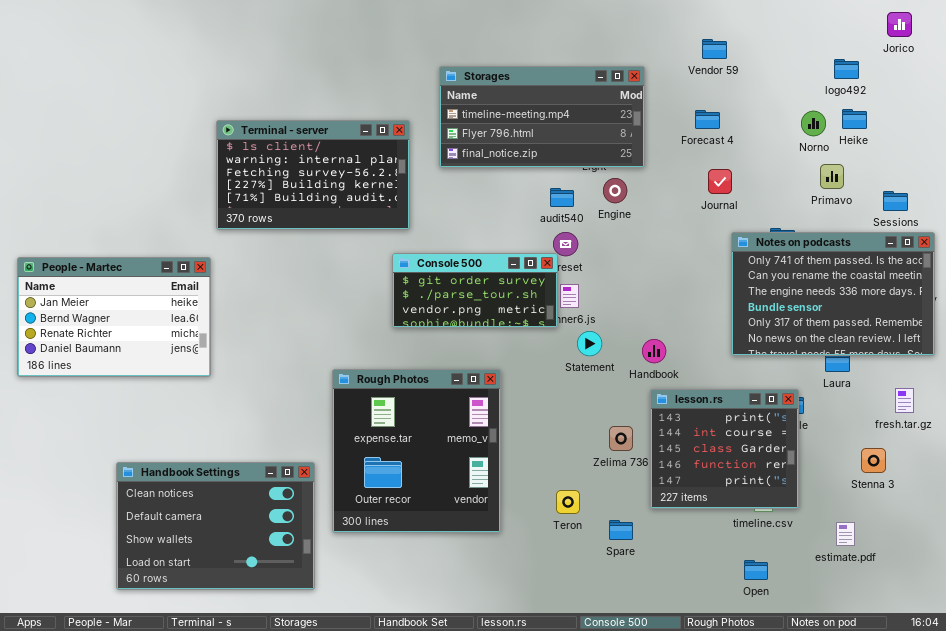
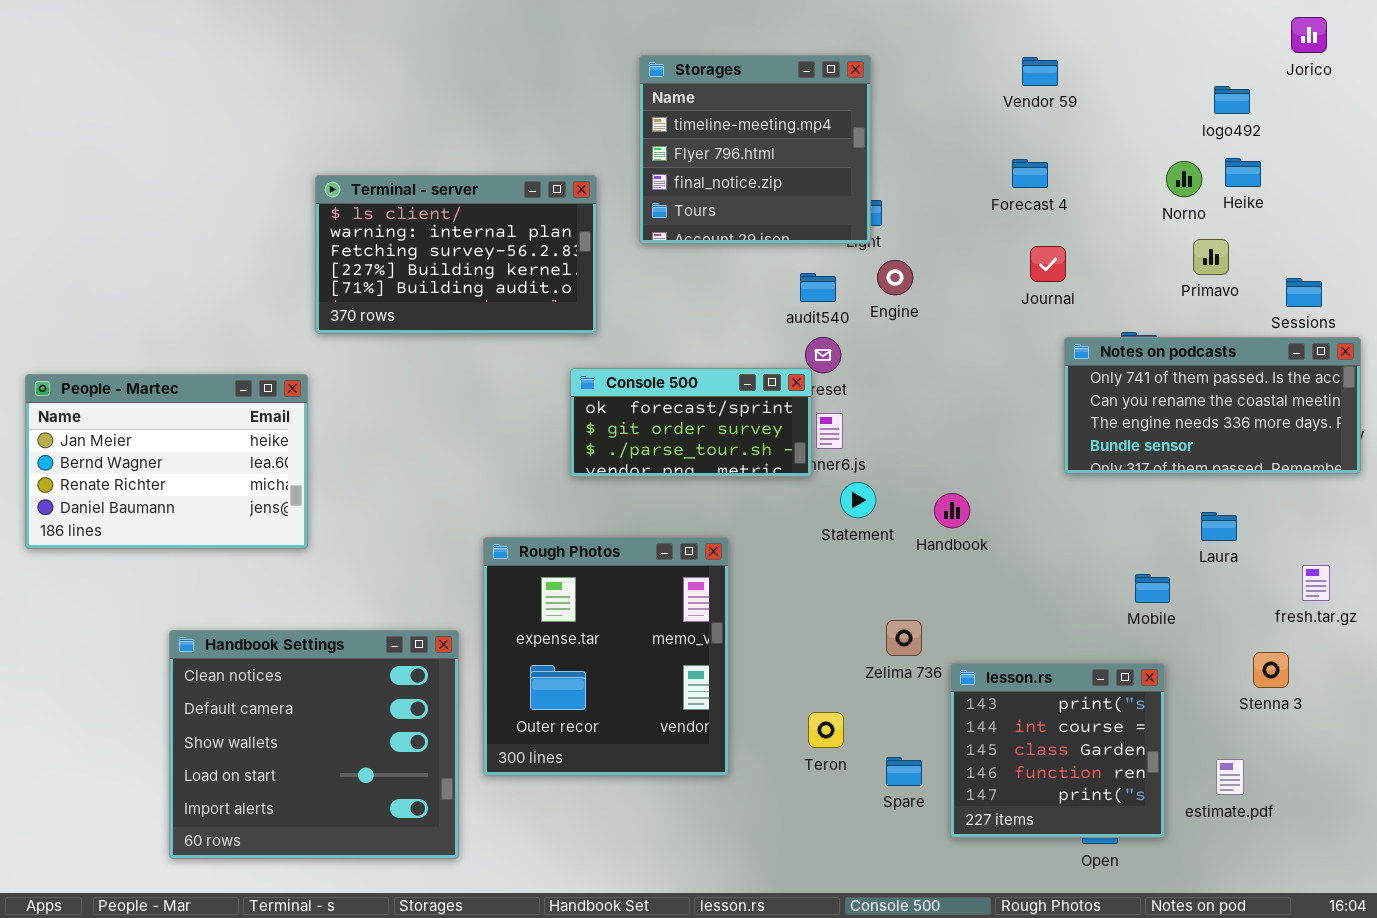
Storages: [439,66,645,168] -> [639,55,871,244], resized
Notes on podcasts: [731,232,935,356] -> [1064,337,1361,474], resized
Console 500: [392,253,558,328] -> [570,368,812,477], scrolled up 1 row
lesson.rs: [650,389,799,509] -> [950,663,1165,838], moved
Handbook Settings: [116,462,315,590] -> [169,630,459,859], resized

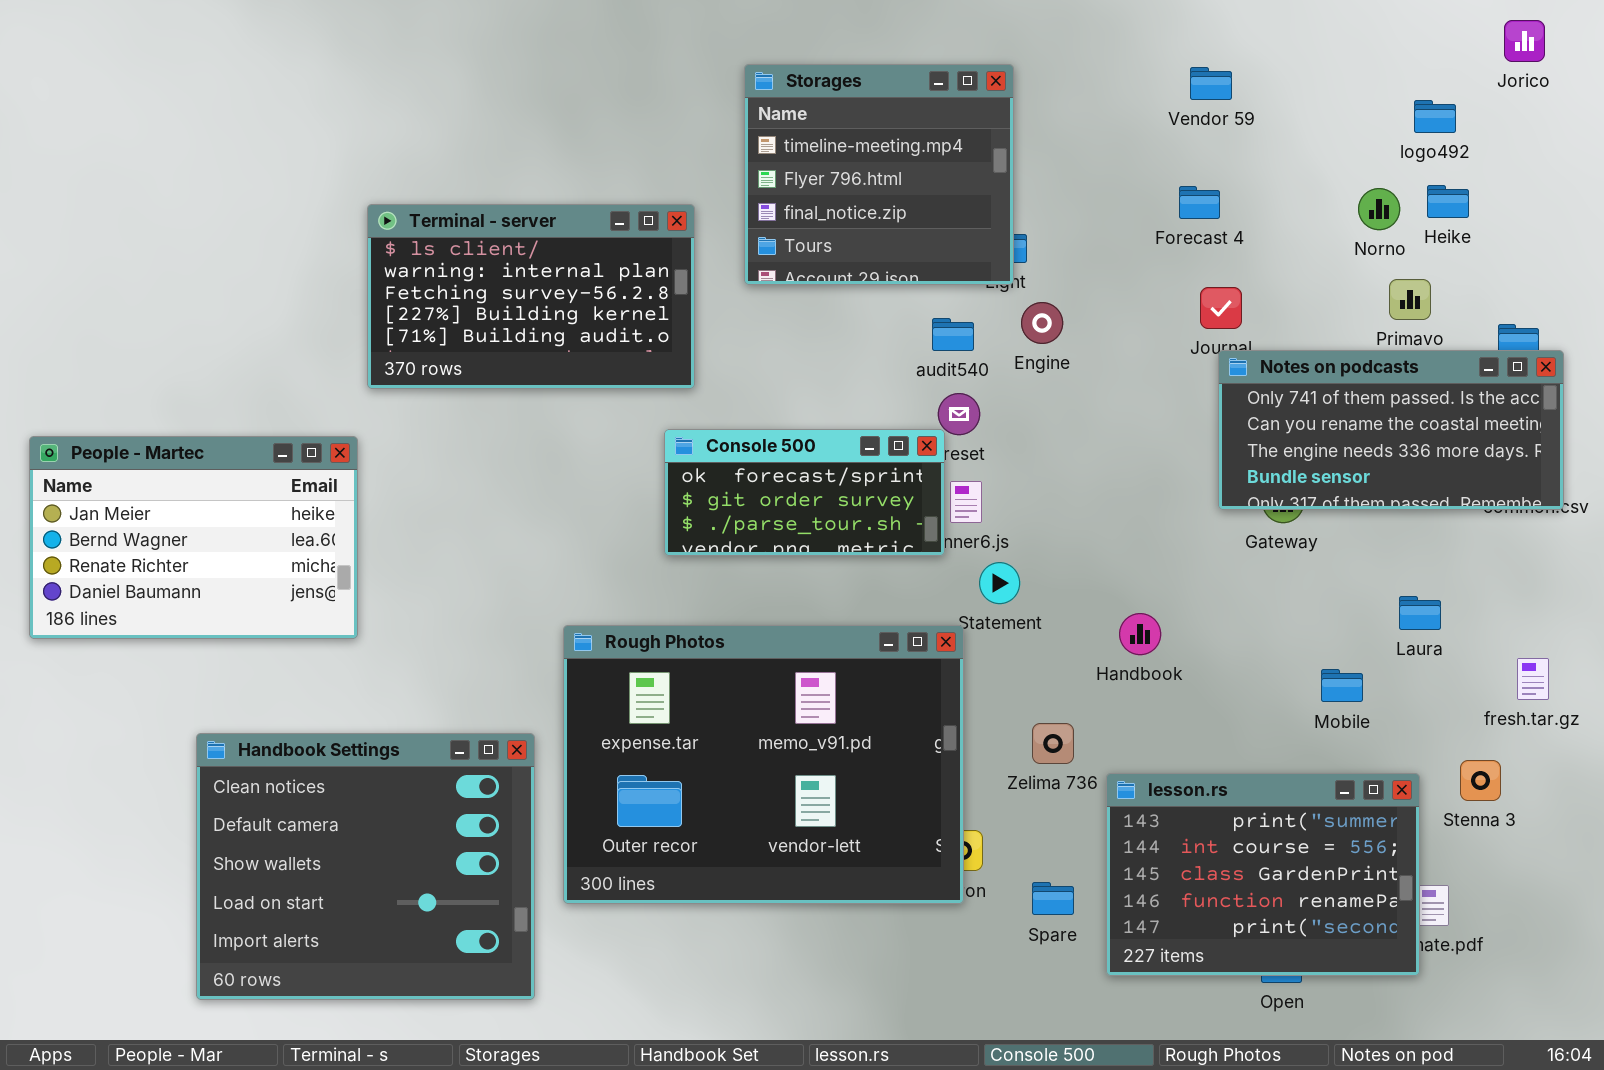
Notes on podcasts: [1064,337,1361,474] -> [1218,350,1564,510], moved
Handbook: [934,493,970,528] -> [1119,613,1161,655], moved
Rough Photos: [483,537,729,776] -> [563,625,964,904], resized
lesson.rs: [950,663,1165,838] -> [1106,773,1420,976], resized

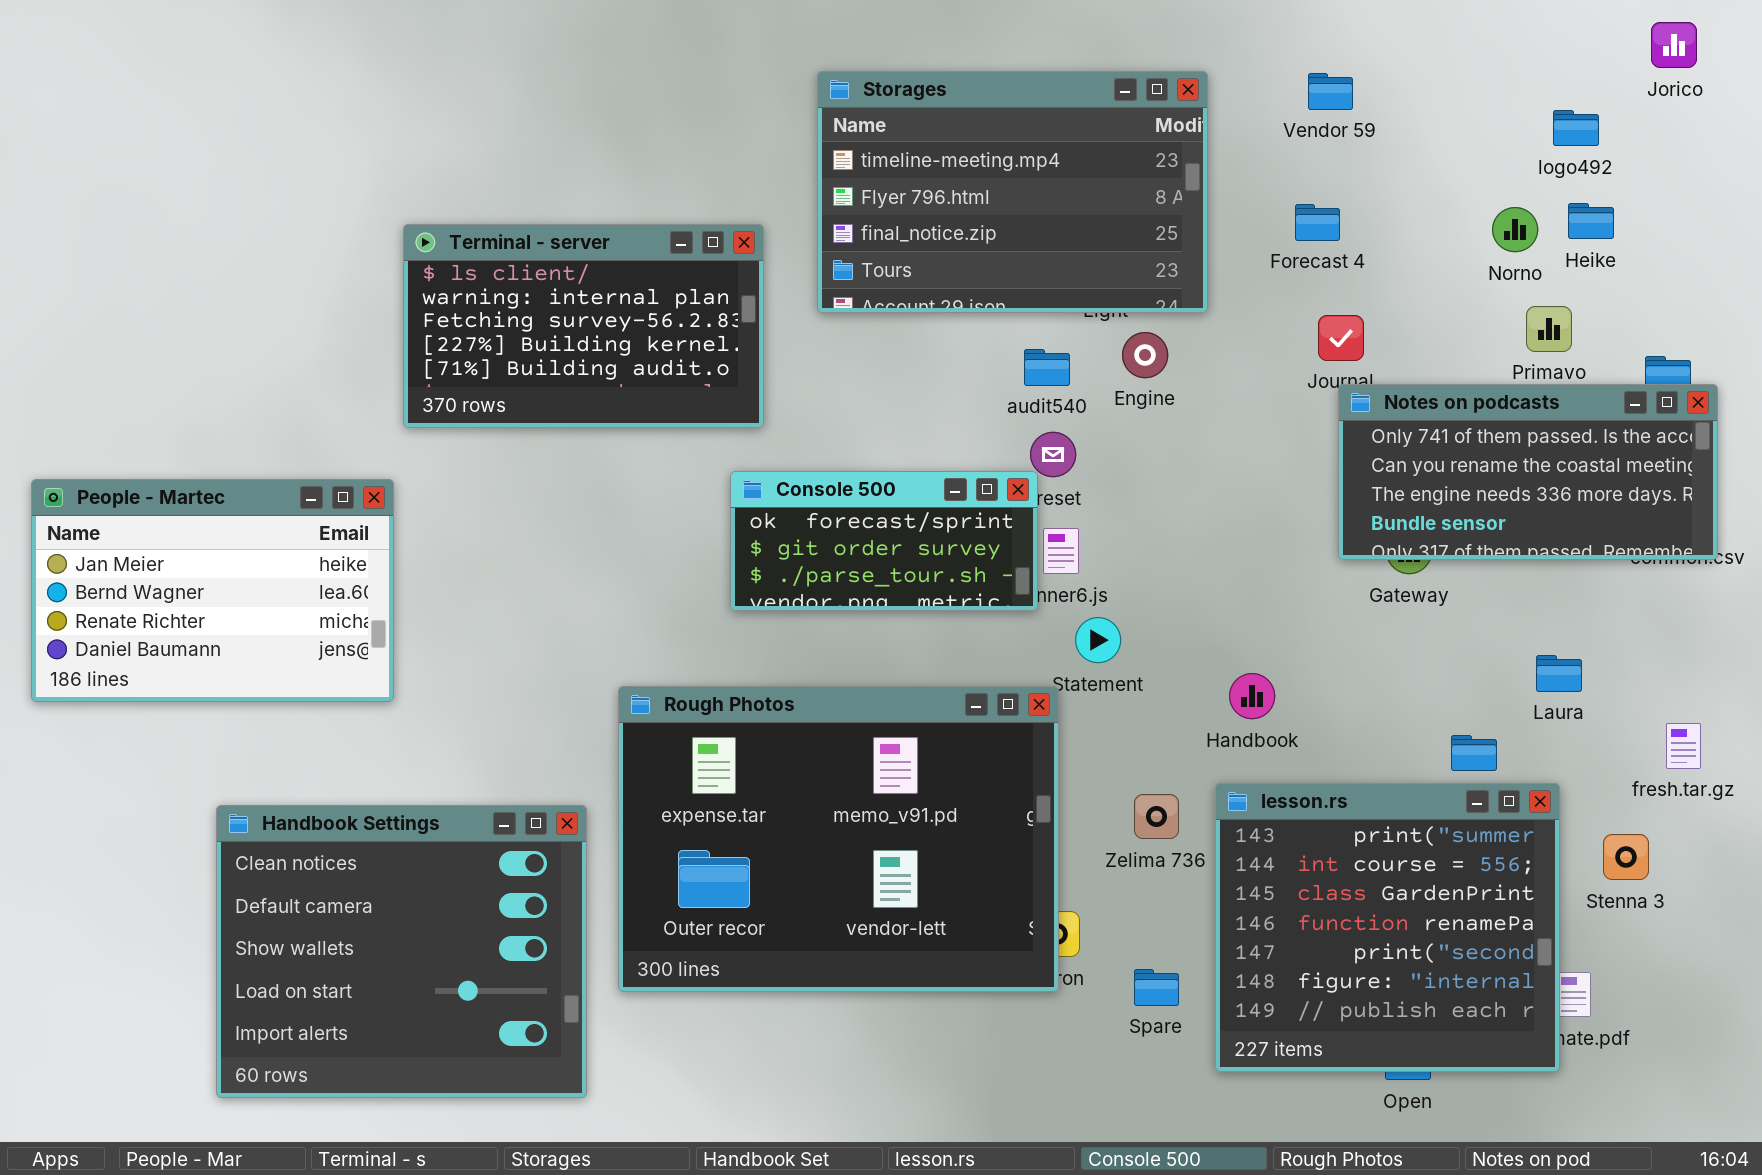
Storages: [744,64,1014,285] -> [817,71,1208,313], resized
lesson.rs: [1106,773,1420,976] -> [1215,783,1560,1072], resized

